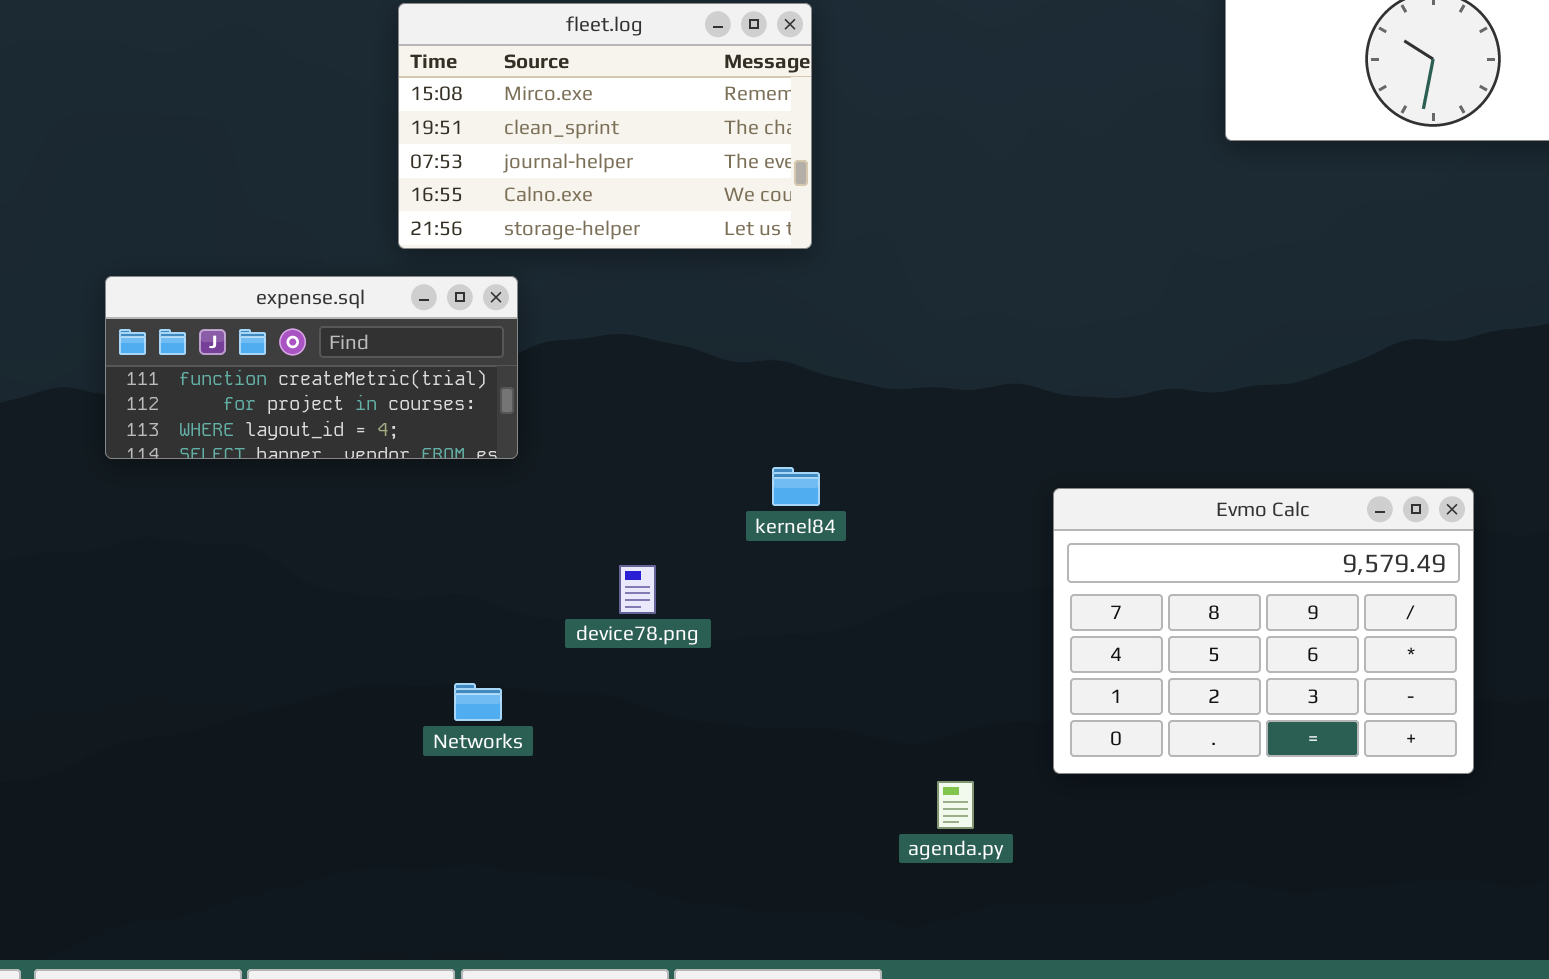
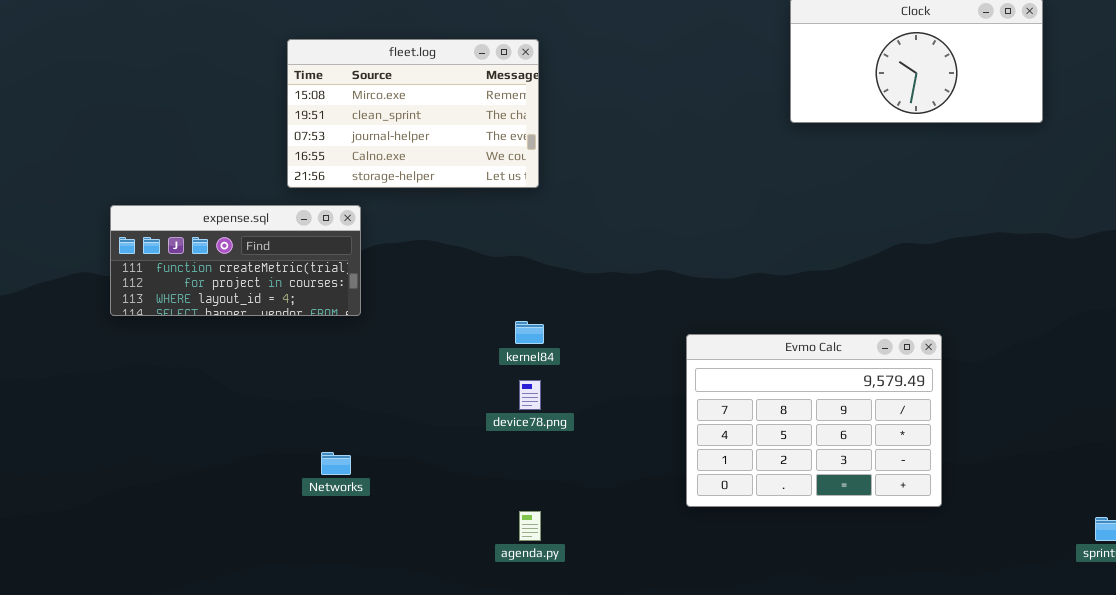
device78.png: [619,565,656,614] -> [519,380,541,410], moved
agenda.py: [937,781,974,829] -> [519,511,541,541], moved

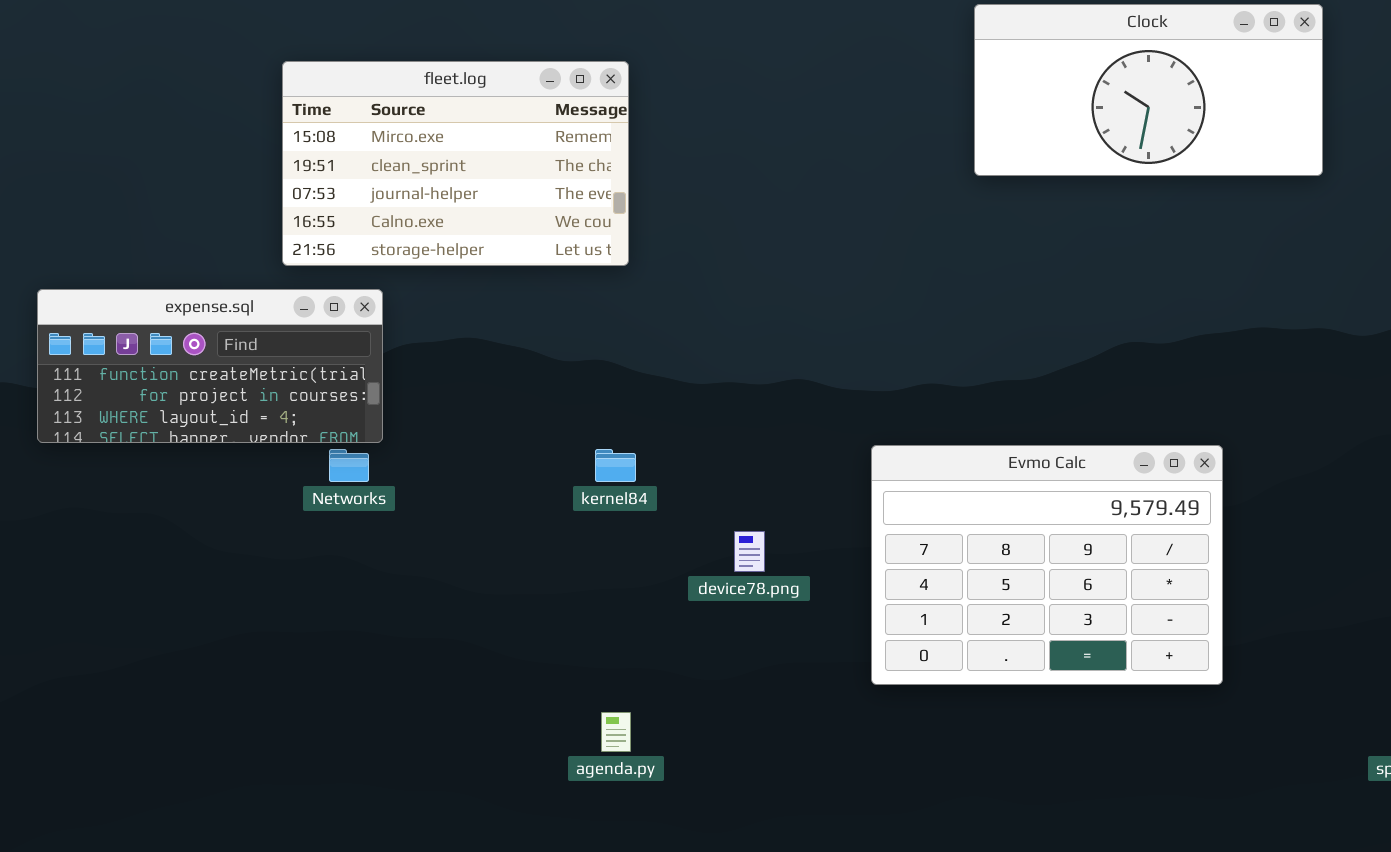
Evmo Calc: [686,334,942,507] -> [871,445,1223,685], moved
device78.png: [519,380,541,410] -> [734,531,765,572], moved
Networks: [321,452,351,475] -> [329,449,369,482], moved

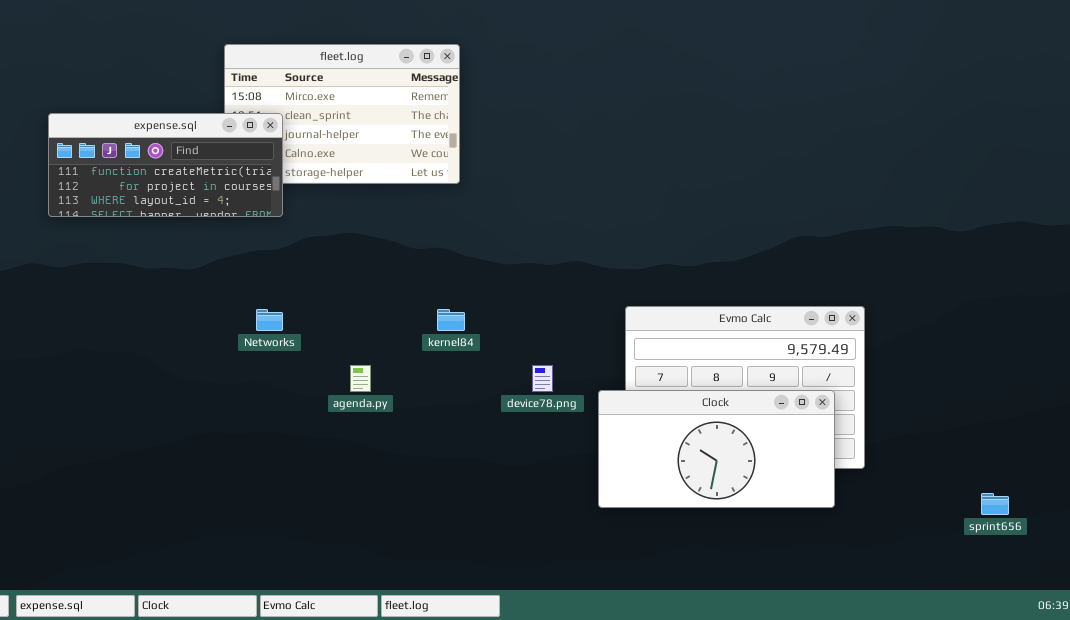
Clock: [974,4,1323,176] -> [598,390,835,508], moved
expense.sql: [37,289,383,443] -> [48,113,283,217], moved
agenda.py: [601,712,631,752] -> [350,365,371,392], moved

